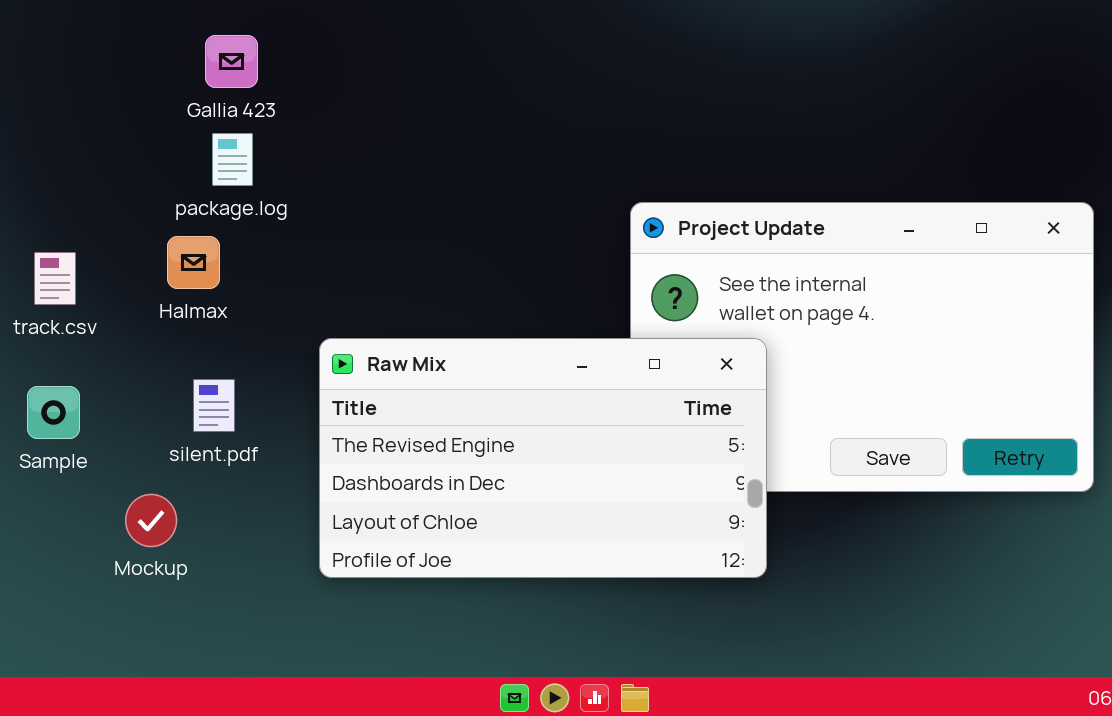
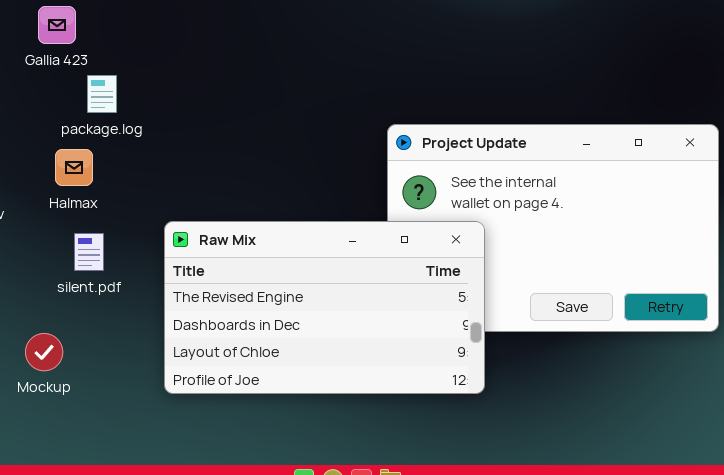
Gallia 423: [205,35,258,88] -> [38,6,76,44], moved
silent.pdf: [193,379,235,432] -> [74,233,104,271], moved

